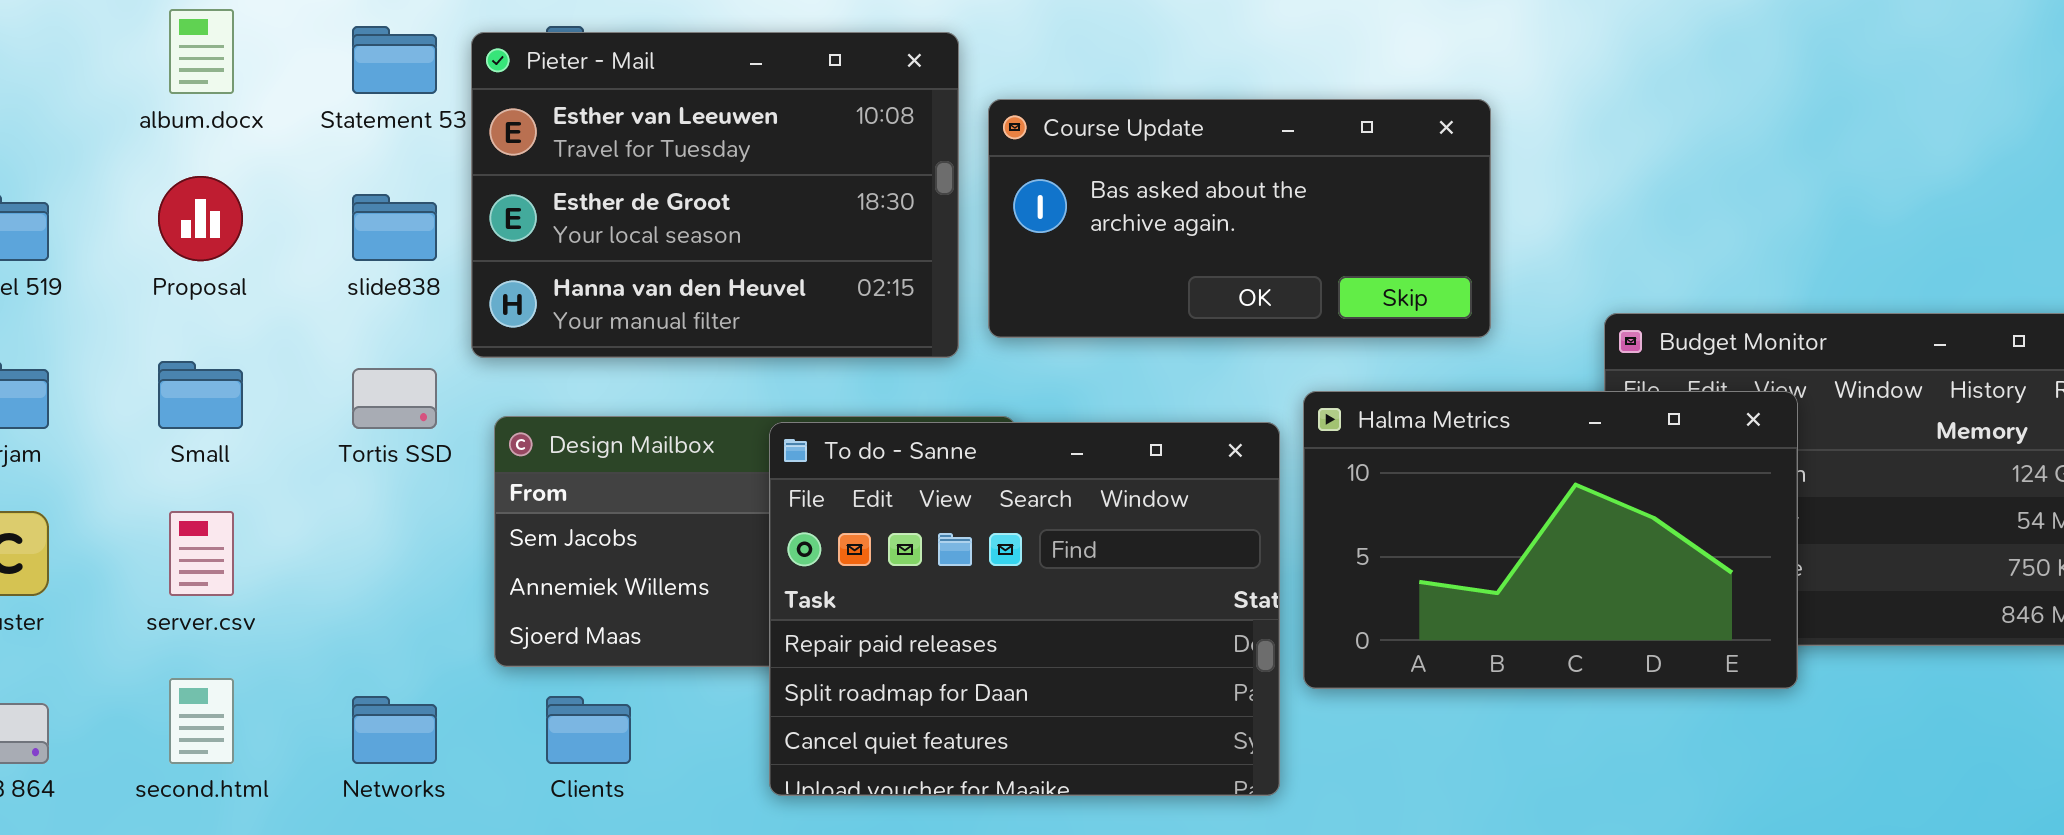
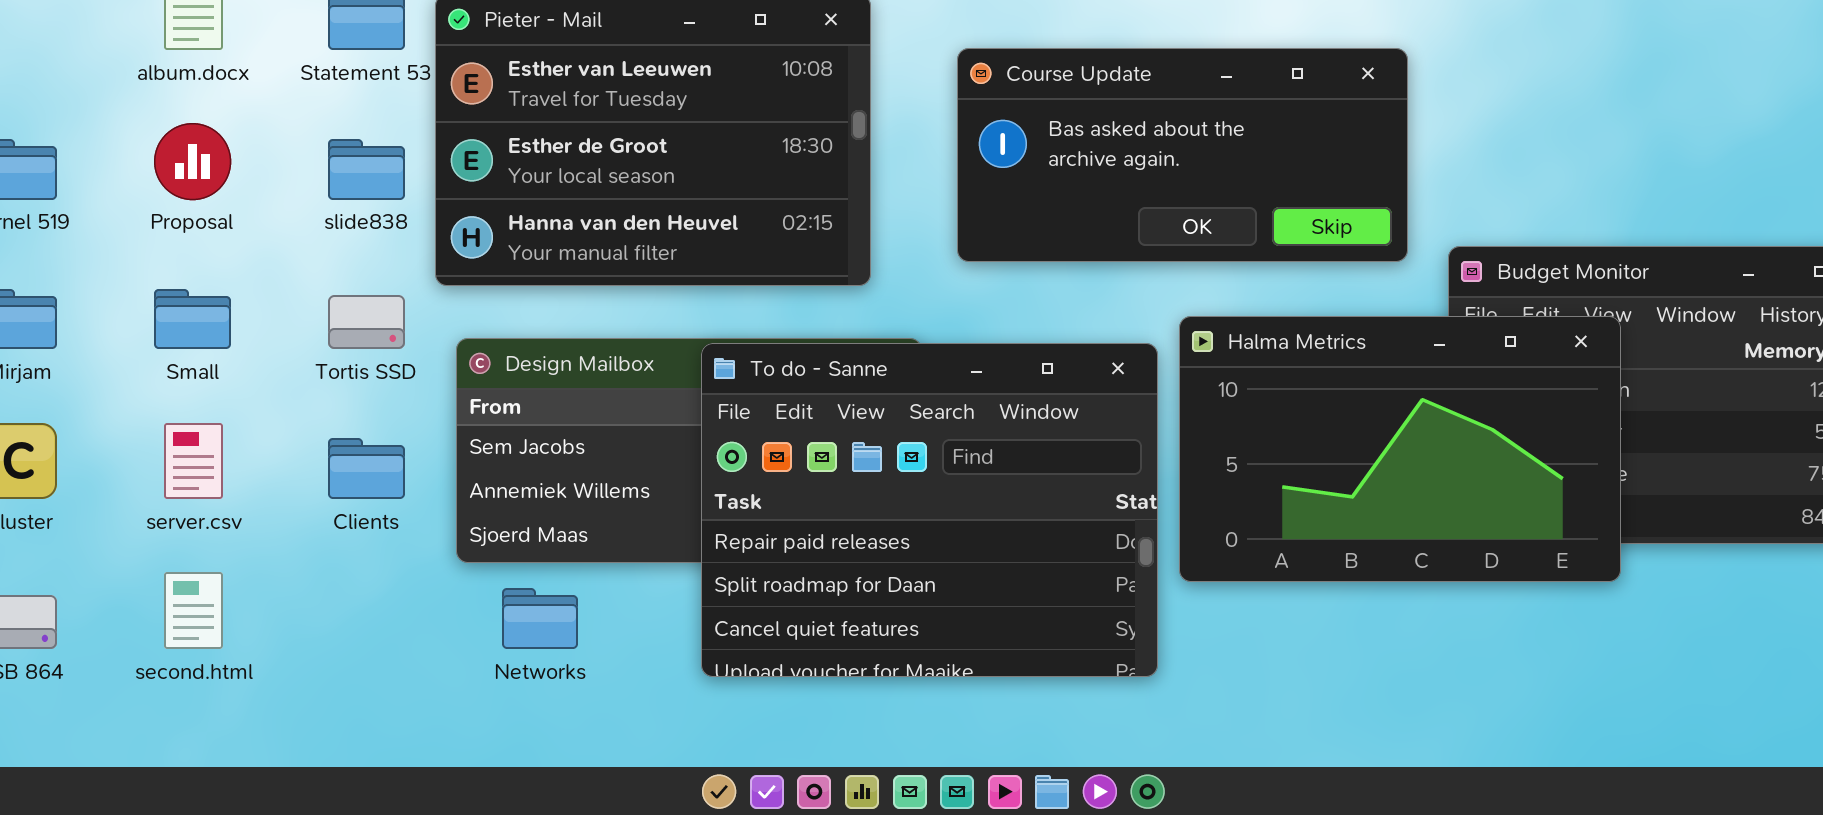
Course Update: [988,99,1491,338] -> [957,48,1408,262], moved
Networks: [352,696,437,764] -> [502,588,578,649], moved
Clients: [546,696,631,764] -> [328,438,405,499], moved

